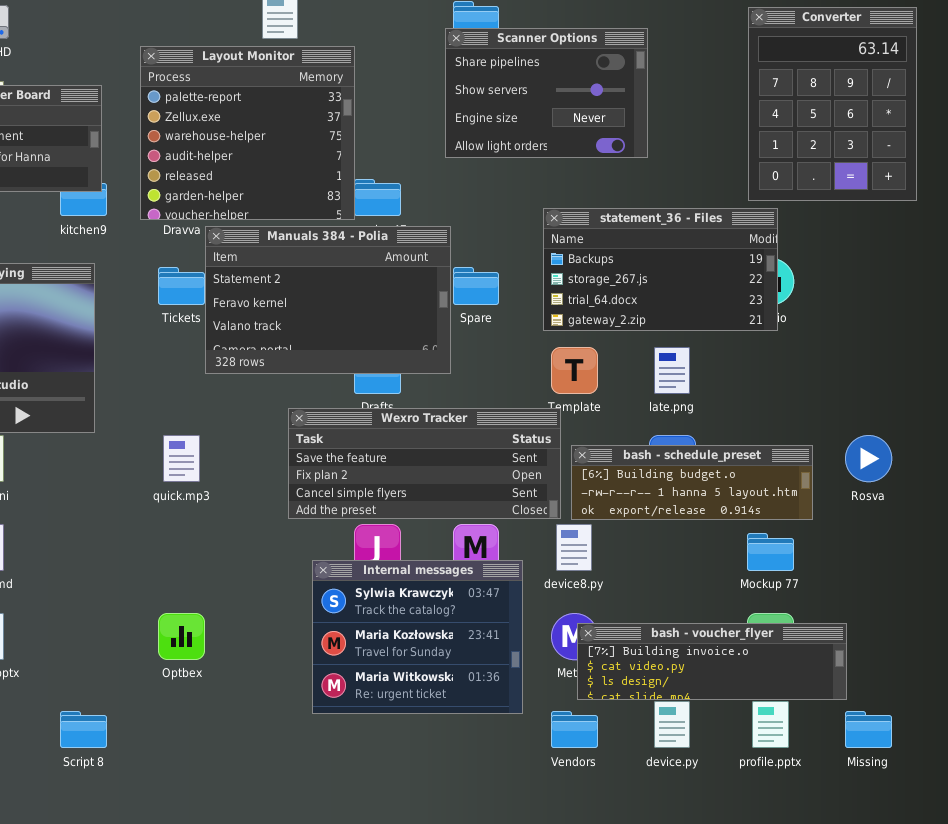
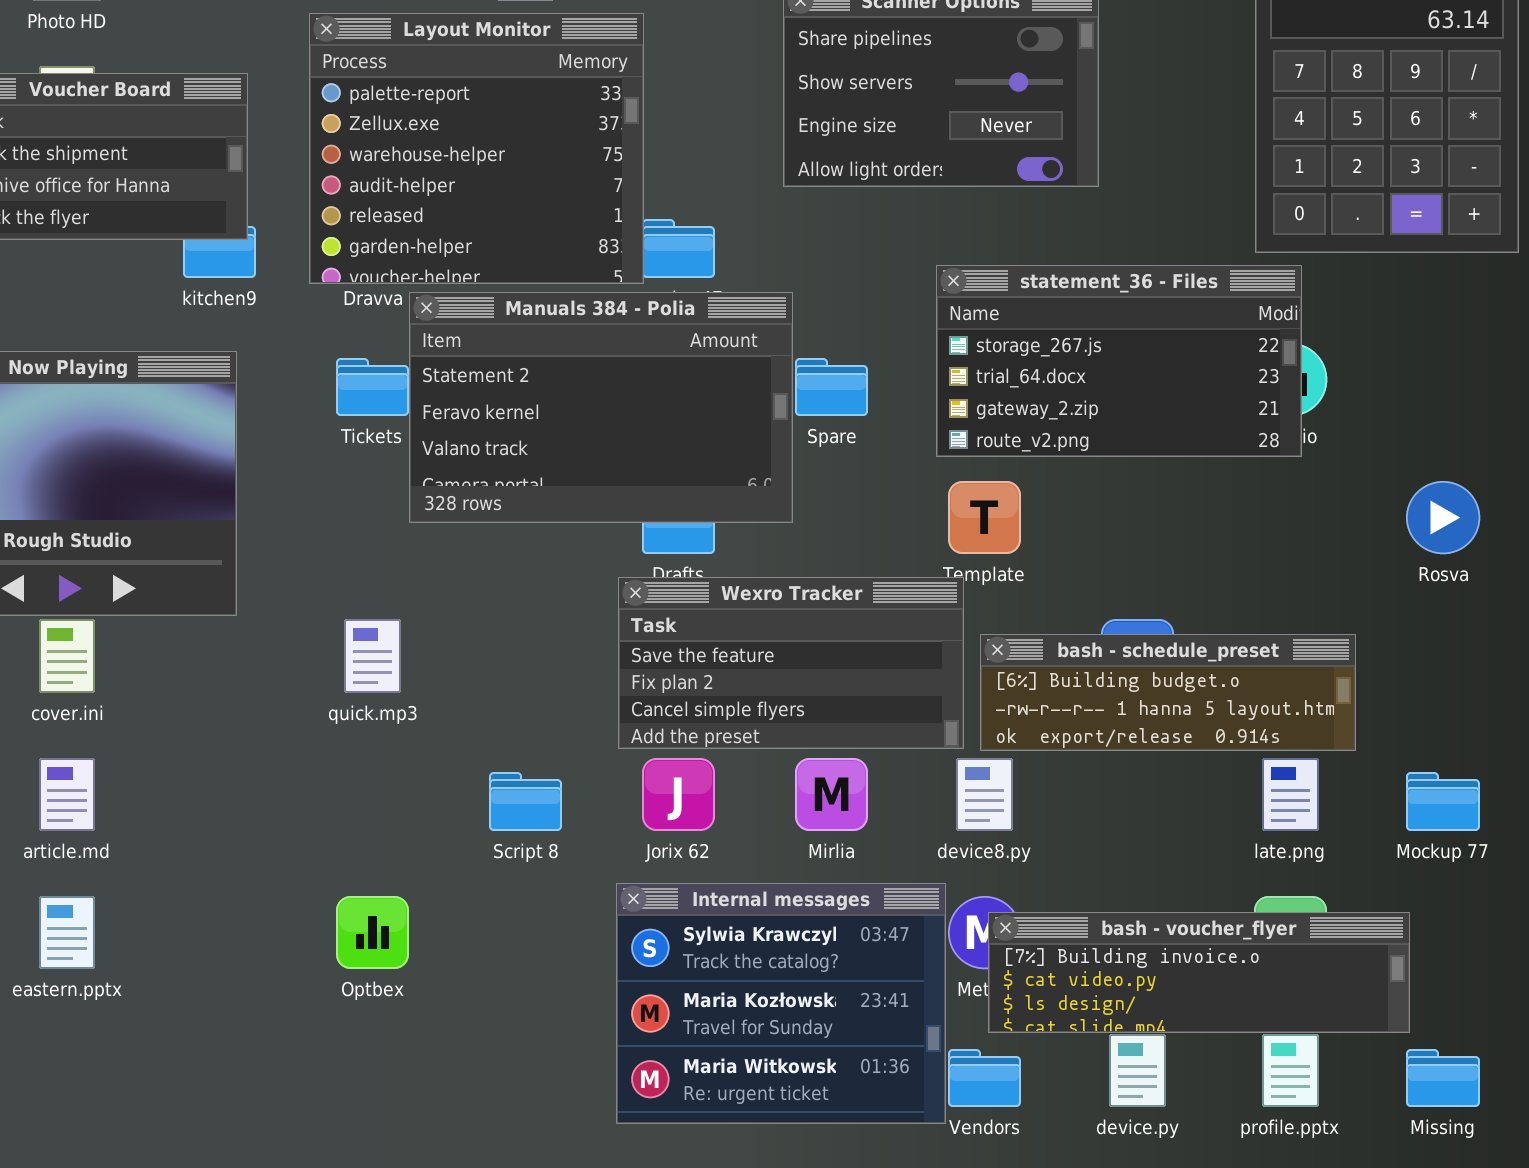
statement_36 - Files: [543,208,778,331] -> [936,265,1302,457], scrolled down 1 row
late.png: [654,347,690,394] -> [1262,758,1319,831], moved
Wexro Tracker: [288,408,561,519] -> [618,577,964,749], resized
Rosva: [845,435,892,482] -> [1406,481,1480,554], moved
Mockup 77: [747,533,794,571] -> [1406,772,1480,831], moved
Internal messages: [312,560,523,714] -> [616,883,946,1124], moved
Script 8: [60,711,107,748] -> [489,772,562,831], moved

